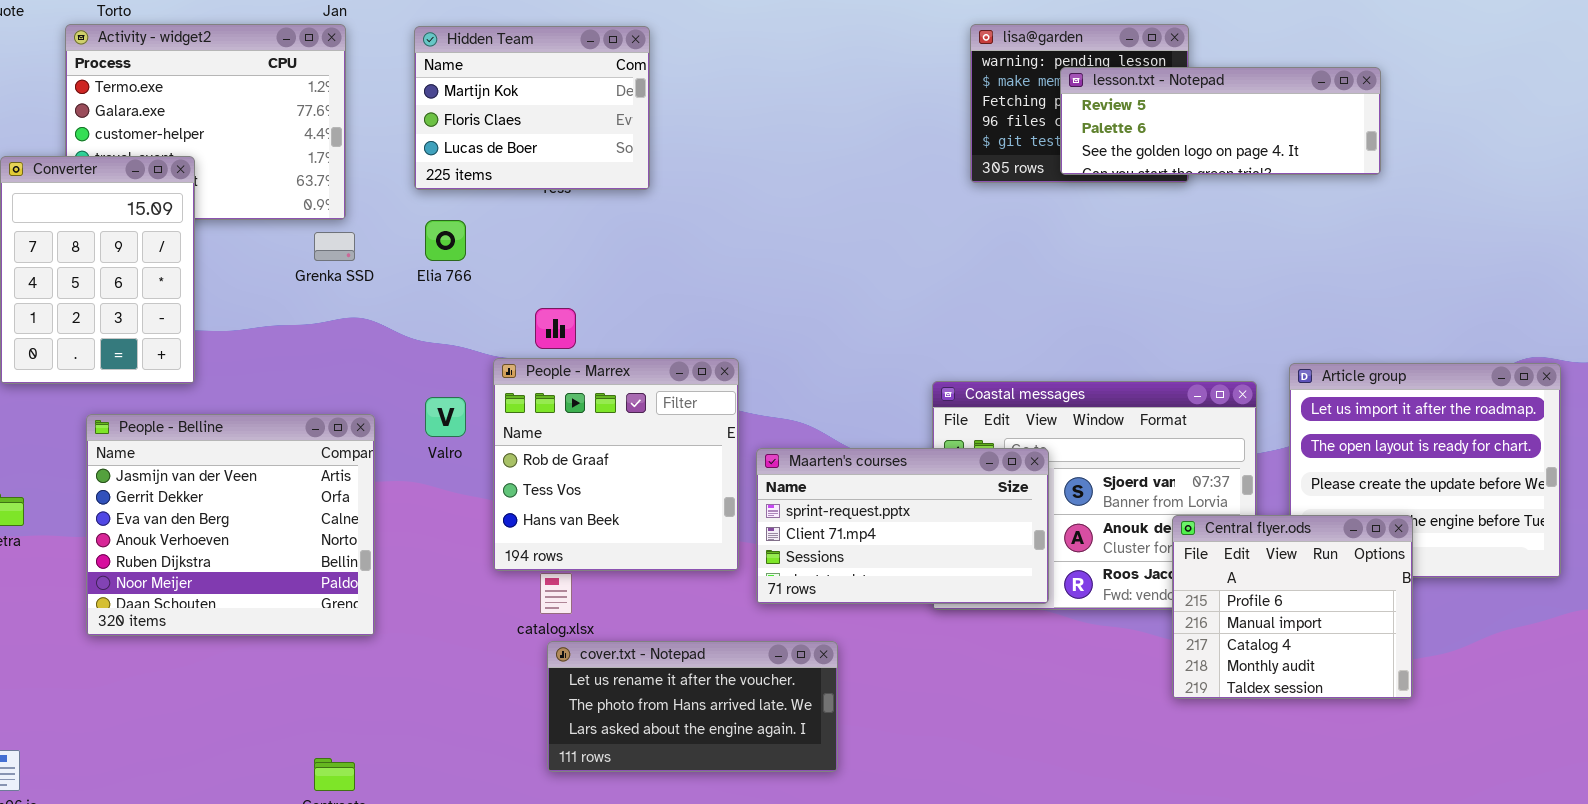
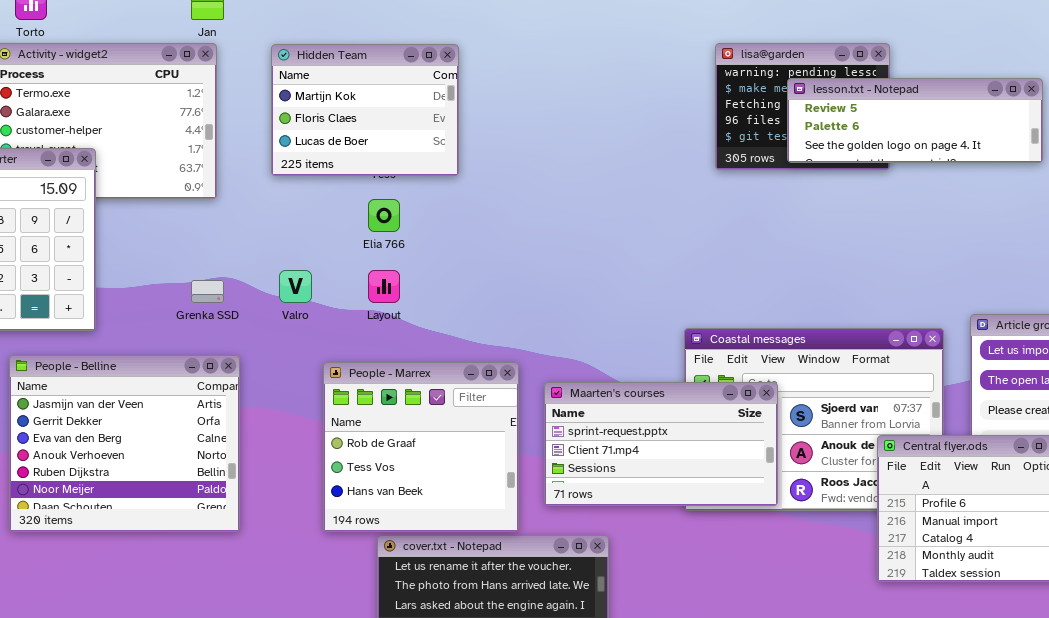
Elia 766: [425,220,466,261] -> [368,199,400,232], moved
Grenka SSD: [314,232,355,261] -> [191,280,224,303], moved
People - Marrex: [493,358,739,571] -> [323,362,519,532], moved
Valro: [425,397,466,437] -> [279,270,312,303], moved

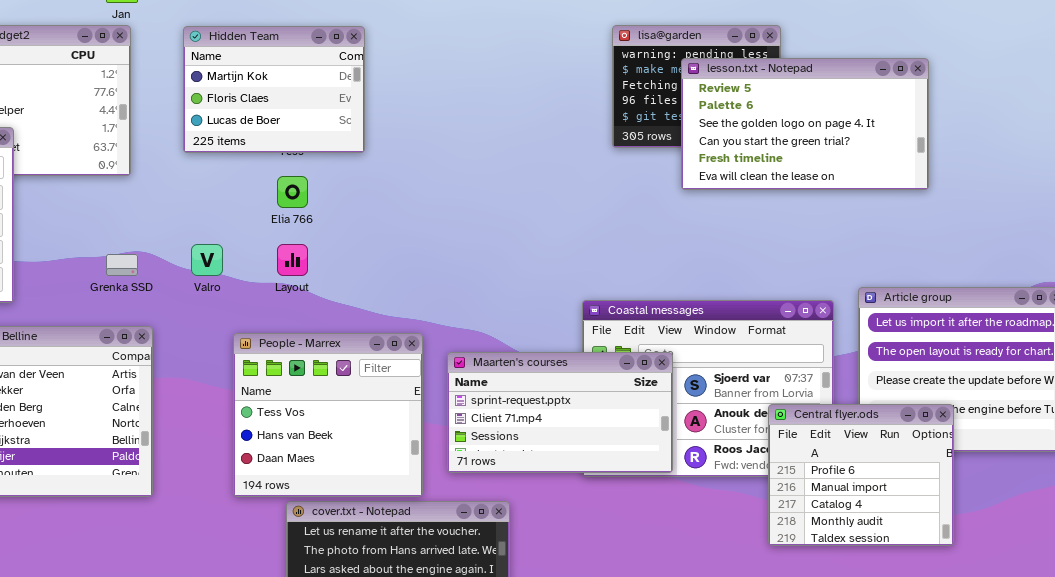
lesson.txt - Notepad: [787,78,1043,163] -> [681,58,929,190], resized
People - Marrex: [323,362,519,532] -> [233,333,423,497], scrolled down 1 row

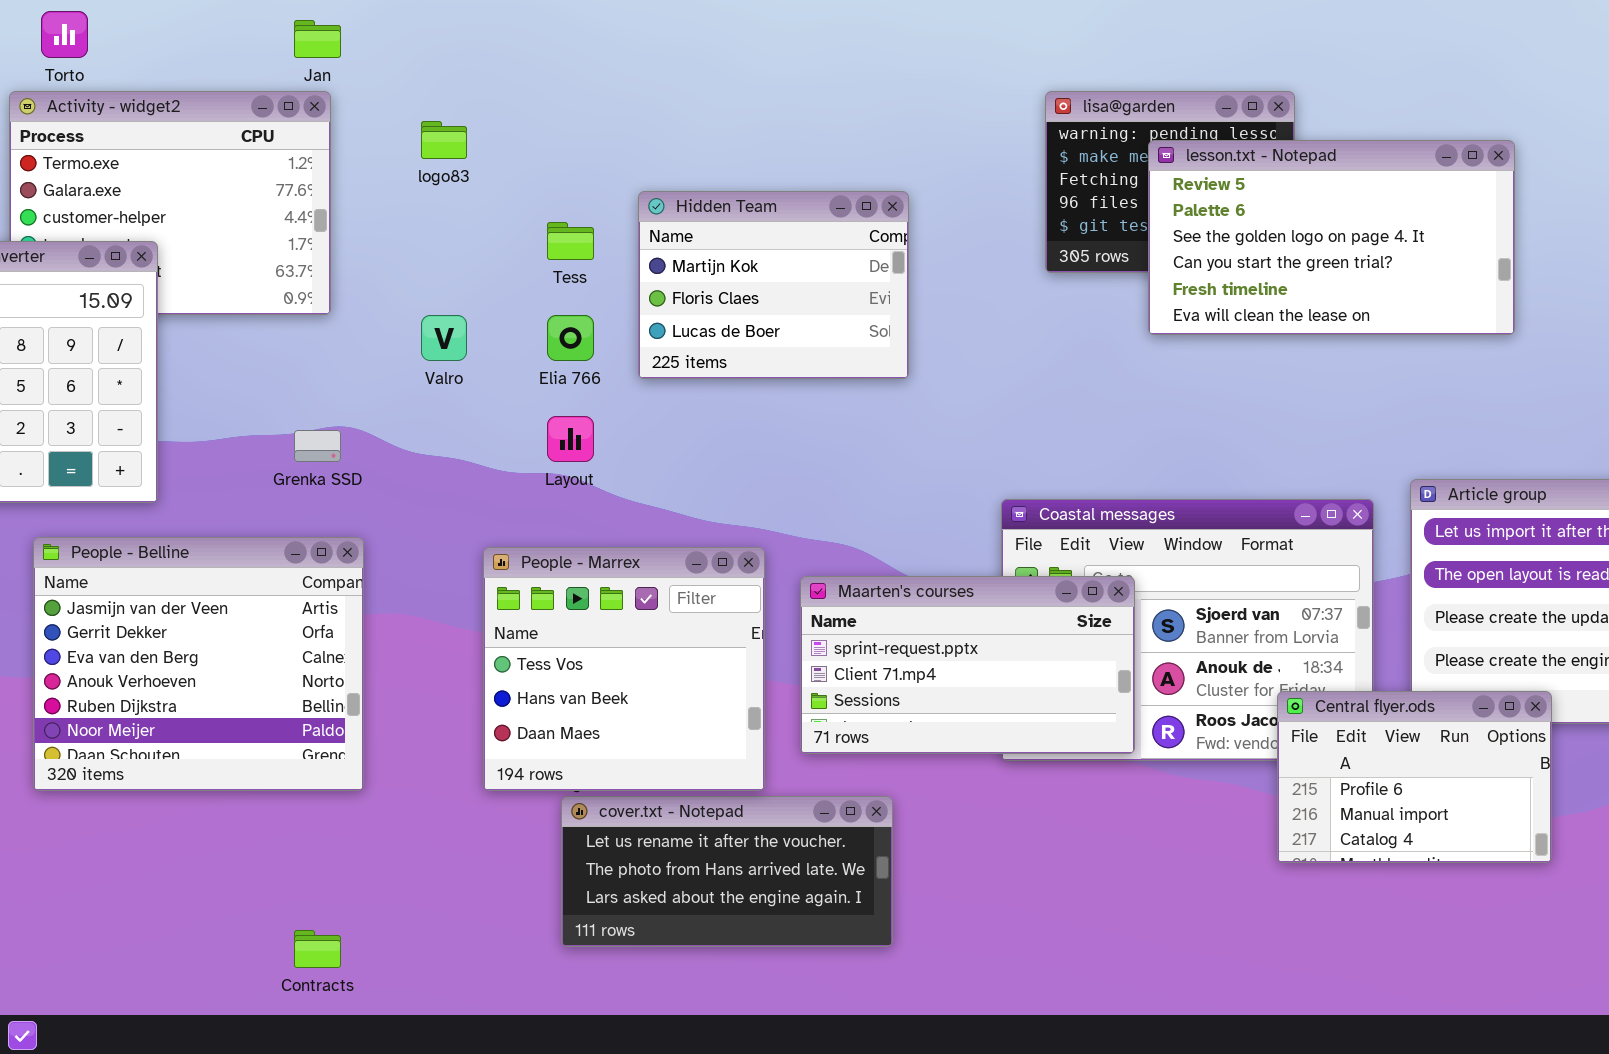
Hidden Team: [183,26,365,153] -> [638,191,909,379], moved
Valro: [191,244,223,276] -> [421,315,467,361], moved
Central flyer.ods: [768,404,954,546] -> [1277,691,1552,863], resized

